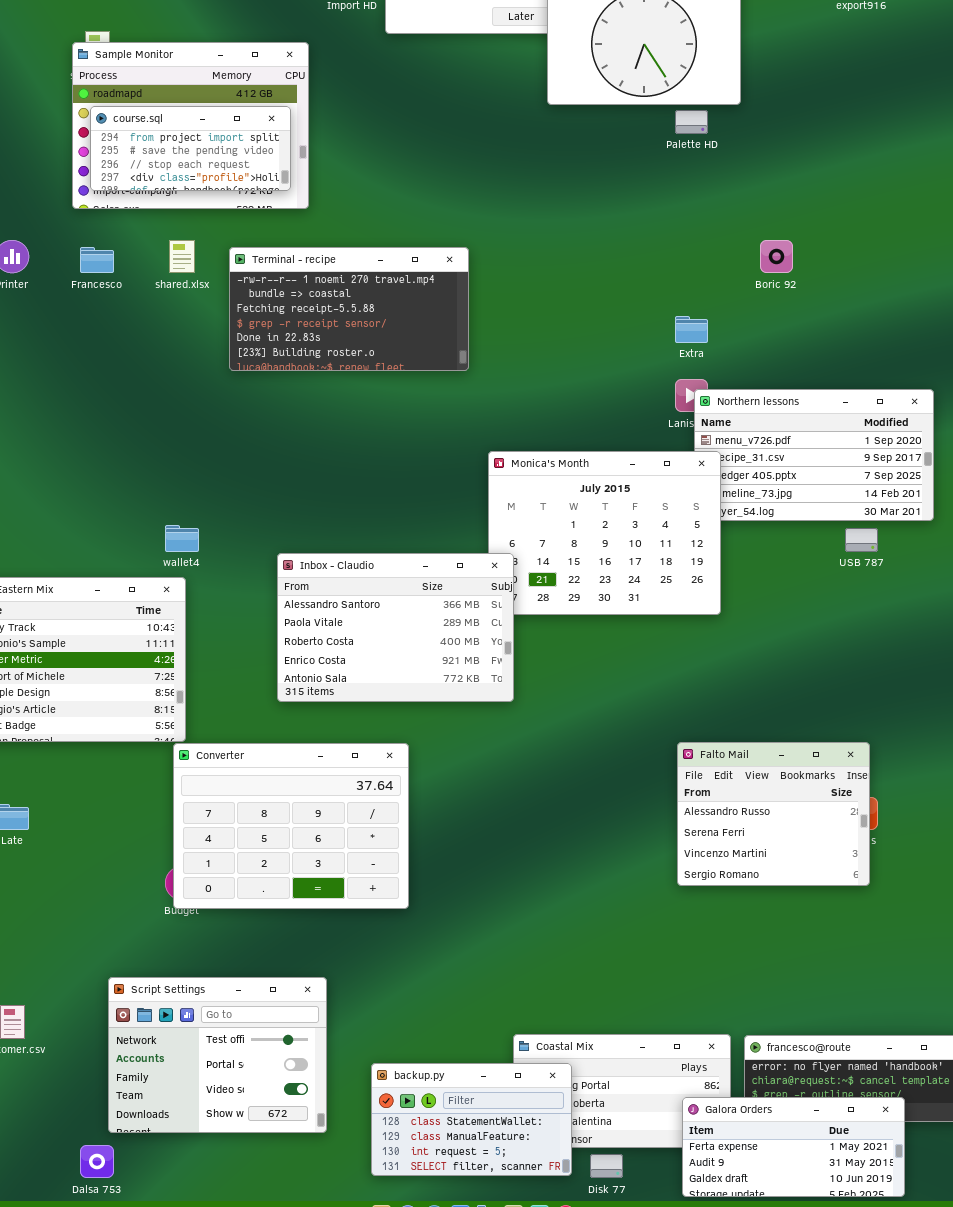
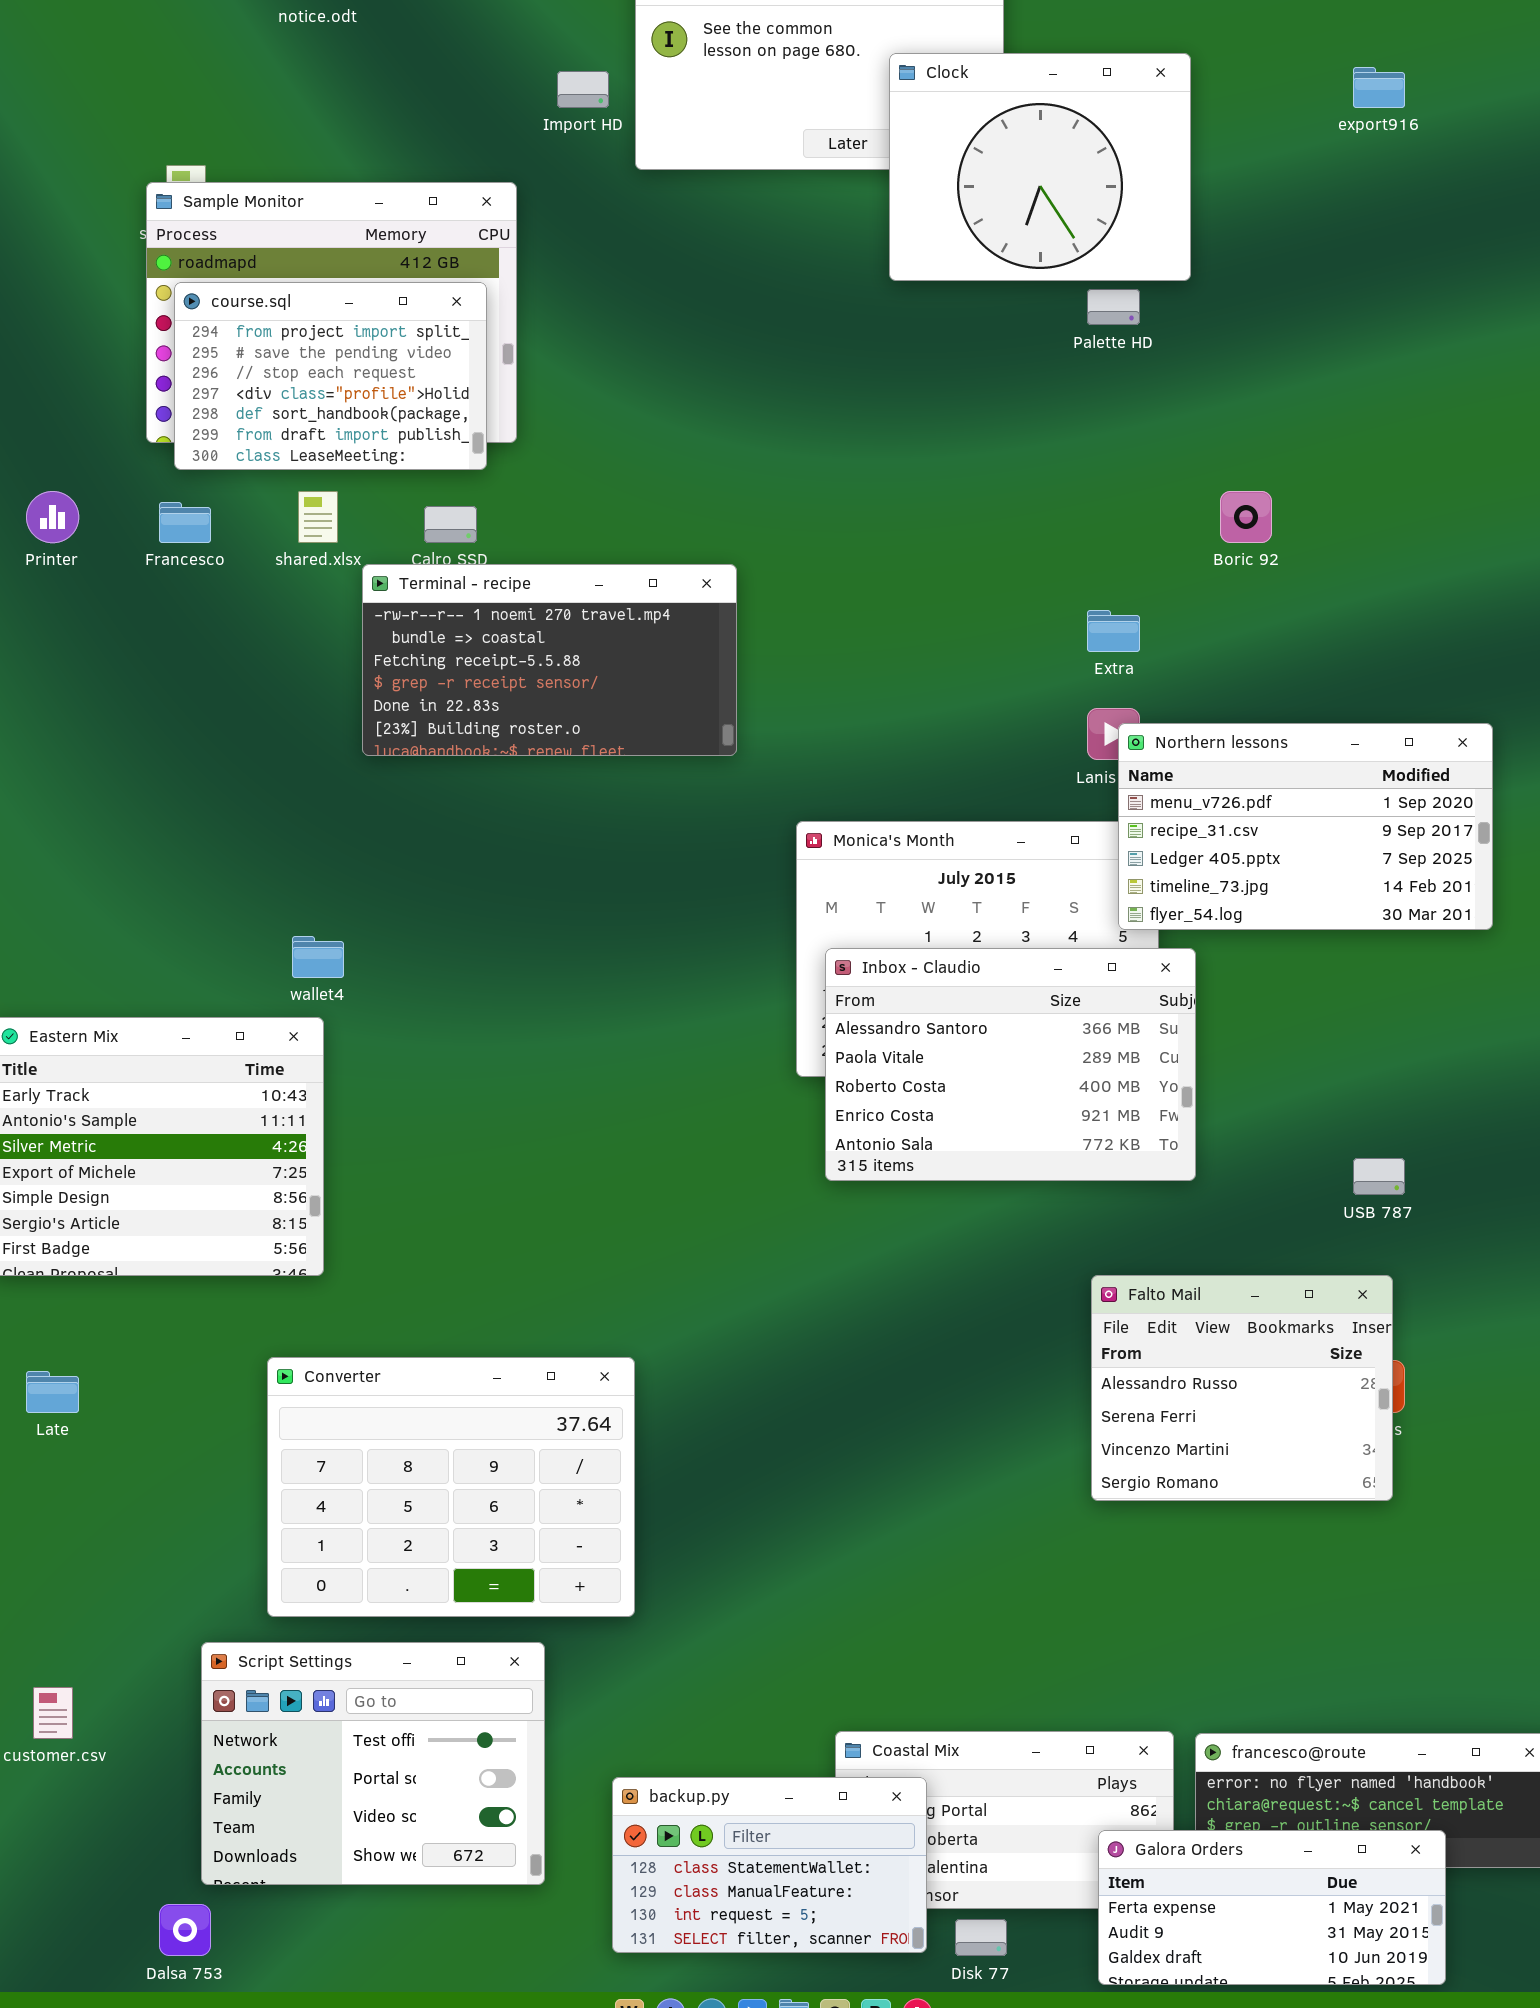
course.sql: [90,106,291,191] -> [174,282,487,470], resized
Terminal - recipe: [229,247,469,371] -> [362,564,737,756], moved
Northern lessons: [694,389,934,521] -> [1118,723,1493,930], raised
USB 787: [845,528,878,552] -> [1353,1158,1405,1195], moved
Inbox - Claudio: [277,553,514,702] -> [825,948,1196,1181], moved
Converter: [173,743,409,909] -> [267,1357,635,1617], moved

